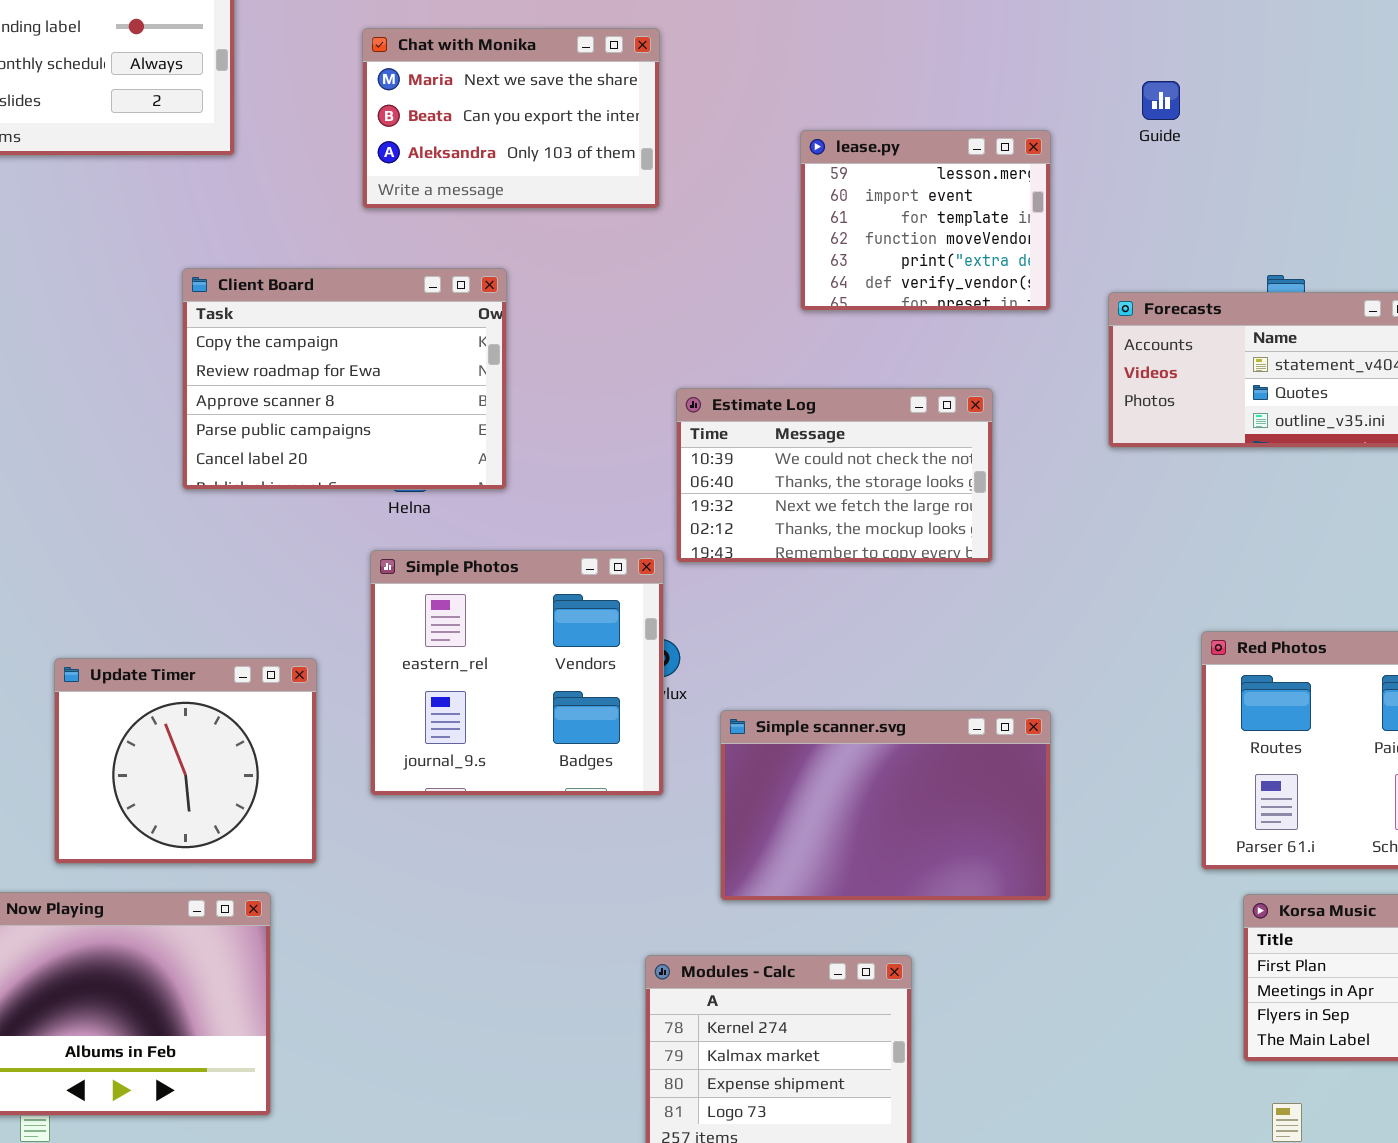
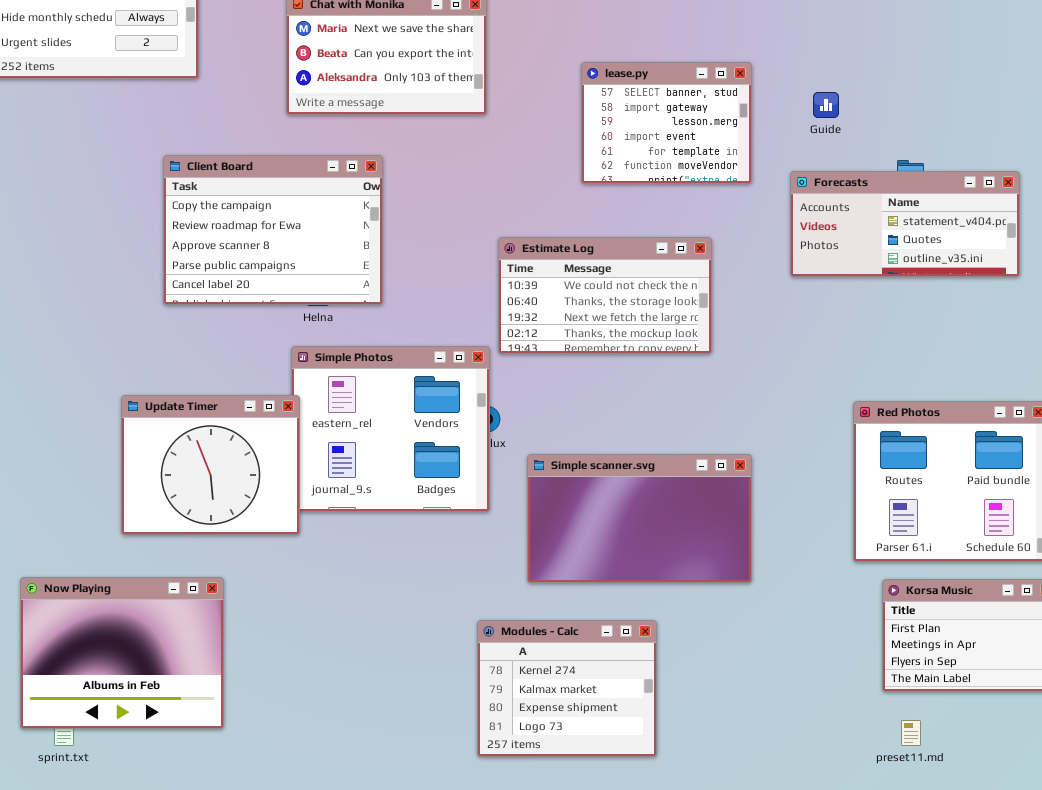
Guide: [1142,81,1180,120] -> [813,92,839,118], moved
lease.py: [800,130,1051,311] -> [581,62,752,184], scrolled up 2 rows
Update Timer: [54,658,317,864] -> [121,395,300,535], moved

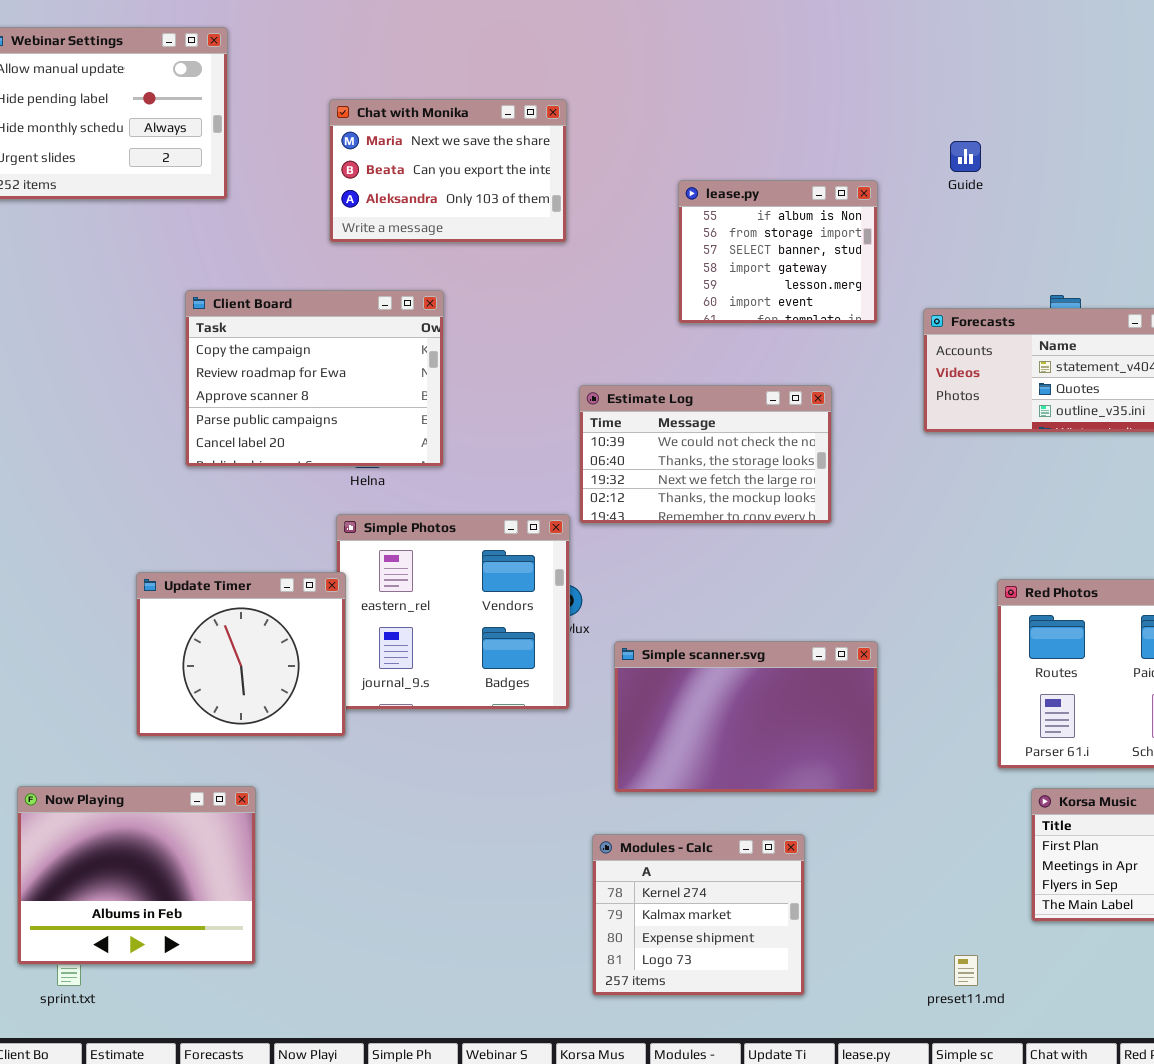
lease.py: [581,62,752,184] -> [678,180,878,324], scrolled up 2 rows
Guide: [813,92,839,118] -> [950,141,981,172], moved
Modules - Calc: [477,620,657,757] -> [592,834,805,996], moved
preset11.md: [901,720,921,746] -> [954,955,978,986], moved

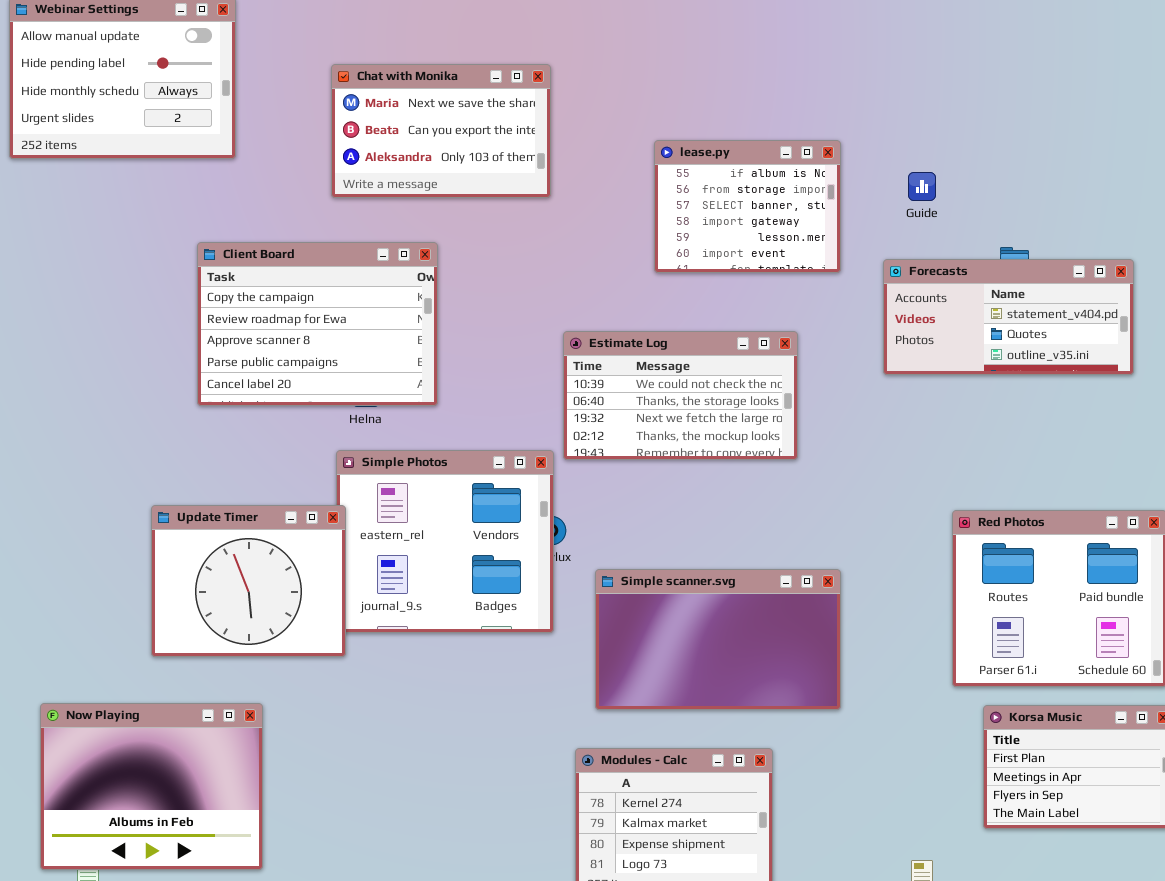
Guide: [950,141,981,172] -> [908,172,936,201], moved

